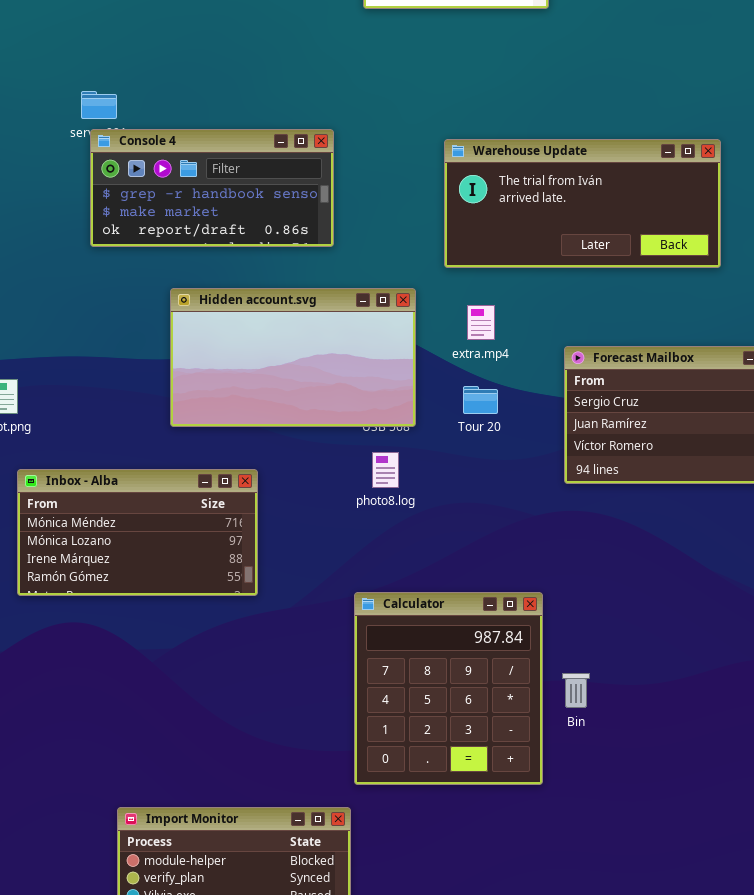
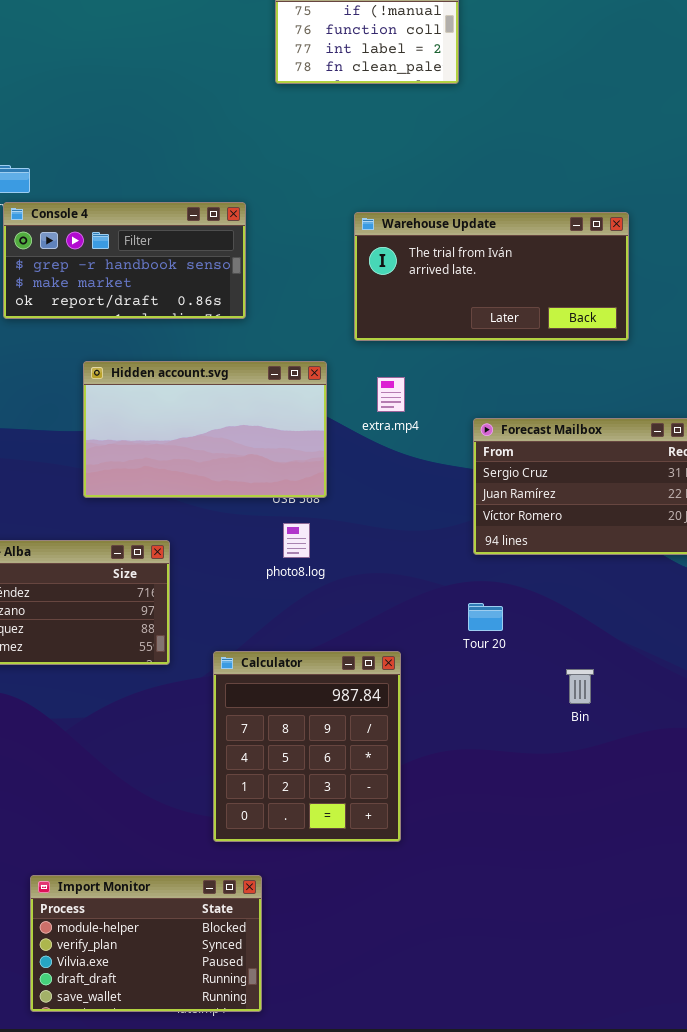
Tour 20: [463,386,498,414] -> [468,603,503,631], moved
Calculator: [354,592,543,785] -> [213,651,401,842], moved
Bin: [562,673,590,708] -> [566,669,594,704], moved

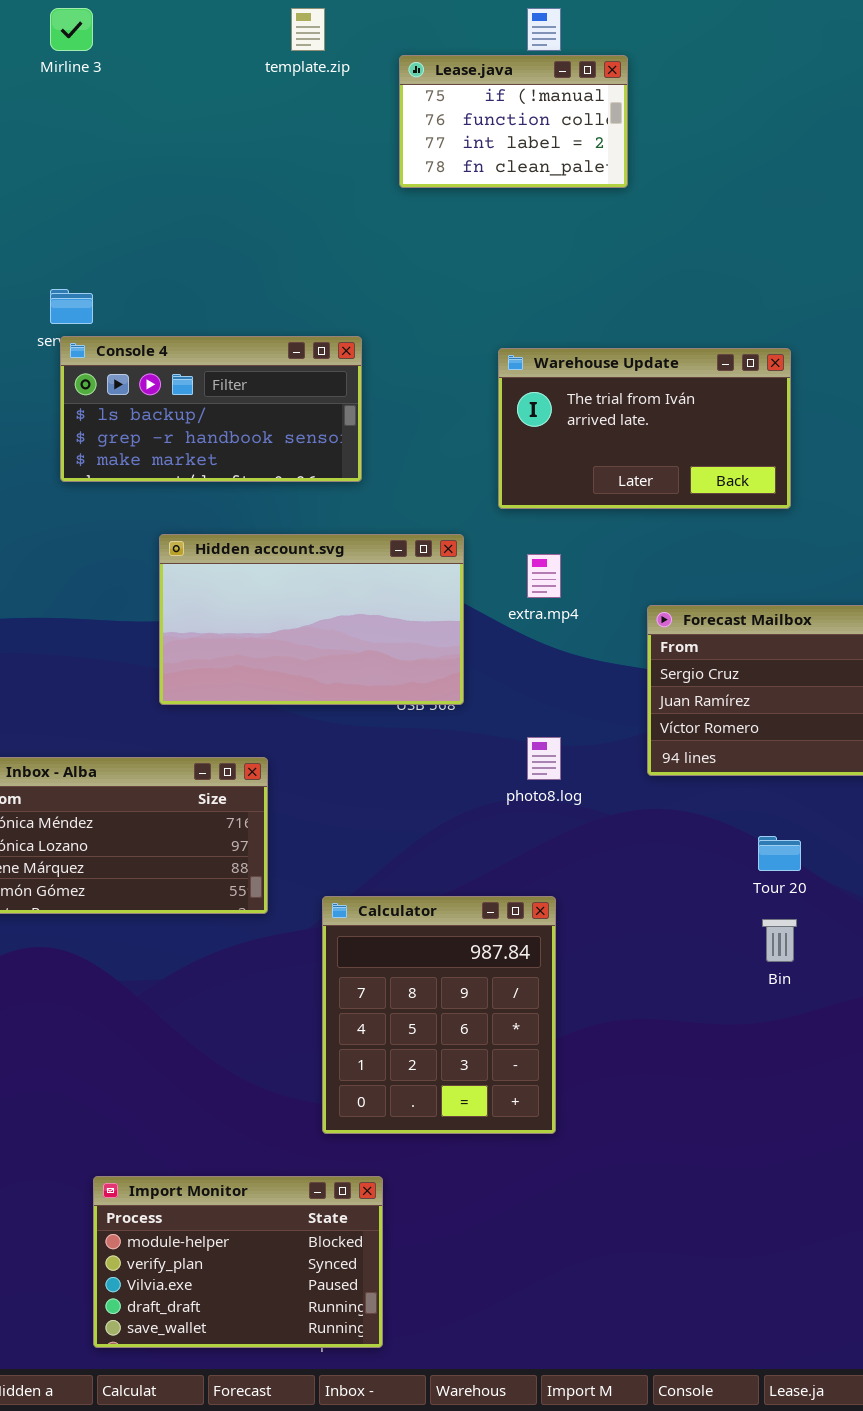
Console 4: [3,202,246,319] -> [60,336,362,482], scrolled up 1 row
Warehouse Update: [354,212,629,341] -> [498,348,791,509], resized
photo8.log: [283,523,310,558] -> [527,737,561,780], moved
Tour 20: [468,603,503,631] -> [758,836,801,871], moved

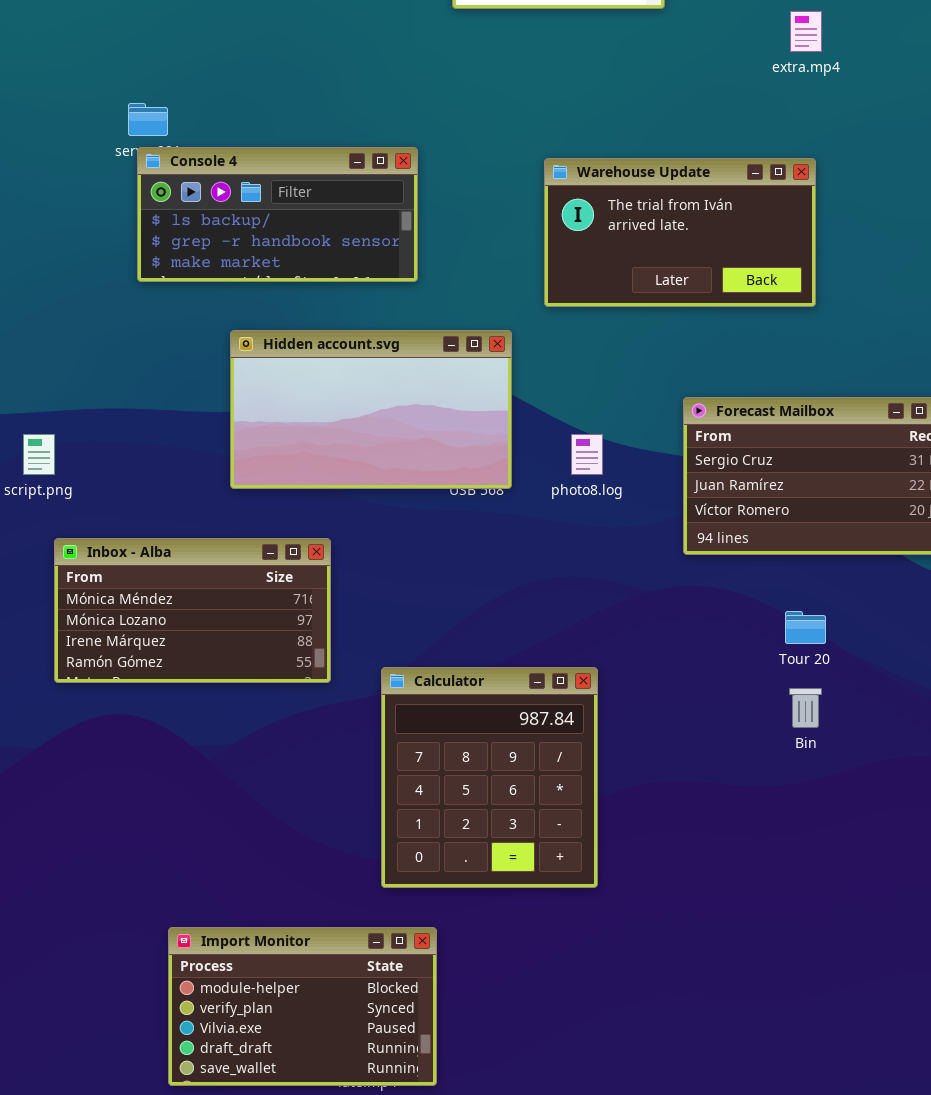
extra.mp4: [527,554,561,598] -> [790,11,822,52], moved
photo8.log: [527,737,561,780] -> [571,434,603,475], moved

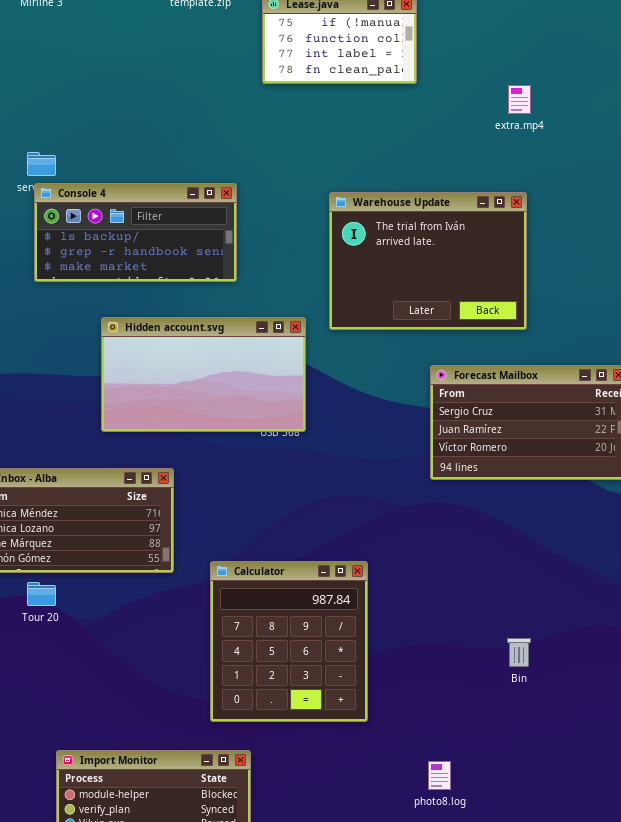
Warehouse Update: [544,158,816,307] -> [329,192,527,330], resized
photo8.log: [571,434,603,475] -> [428,761,451,790], moved
Tour 20: [785,611,826,644] -> [27,582,56,606], moved
Bin: [789,688,822,728] -> [507,638,531,667], moved

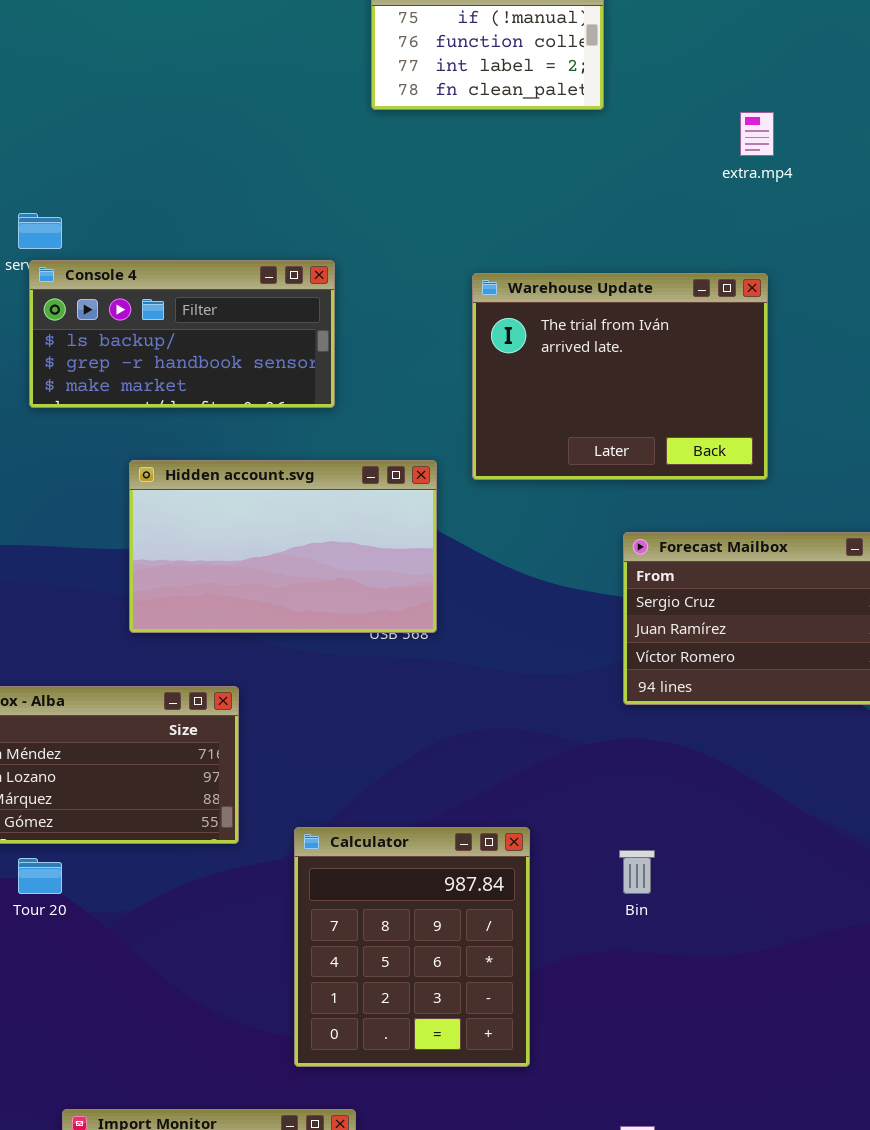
Bin: [507,638,531,667] -> [619,850,655,894], moved

